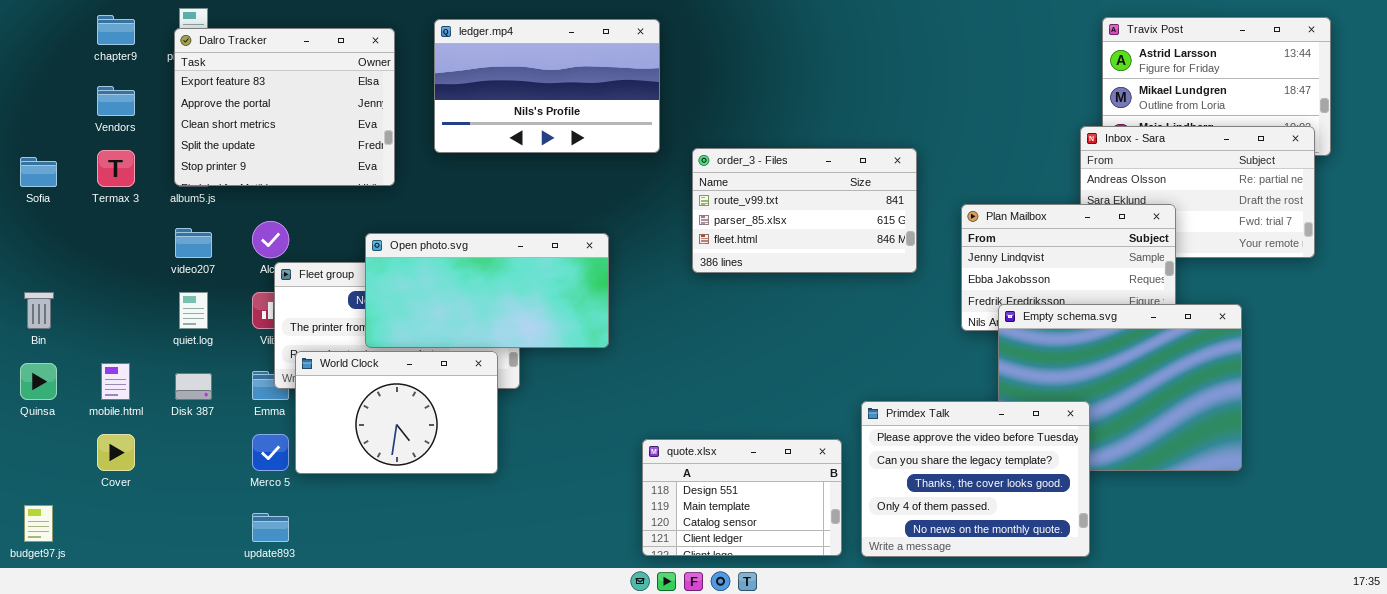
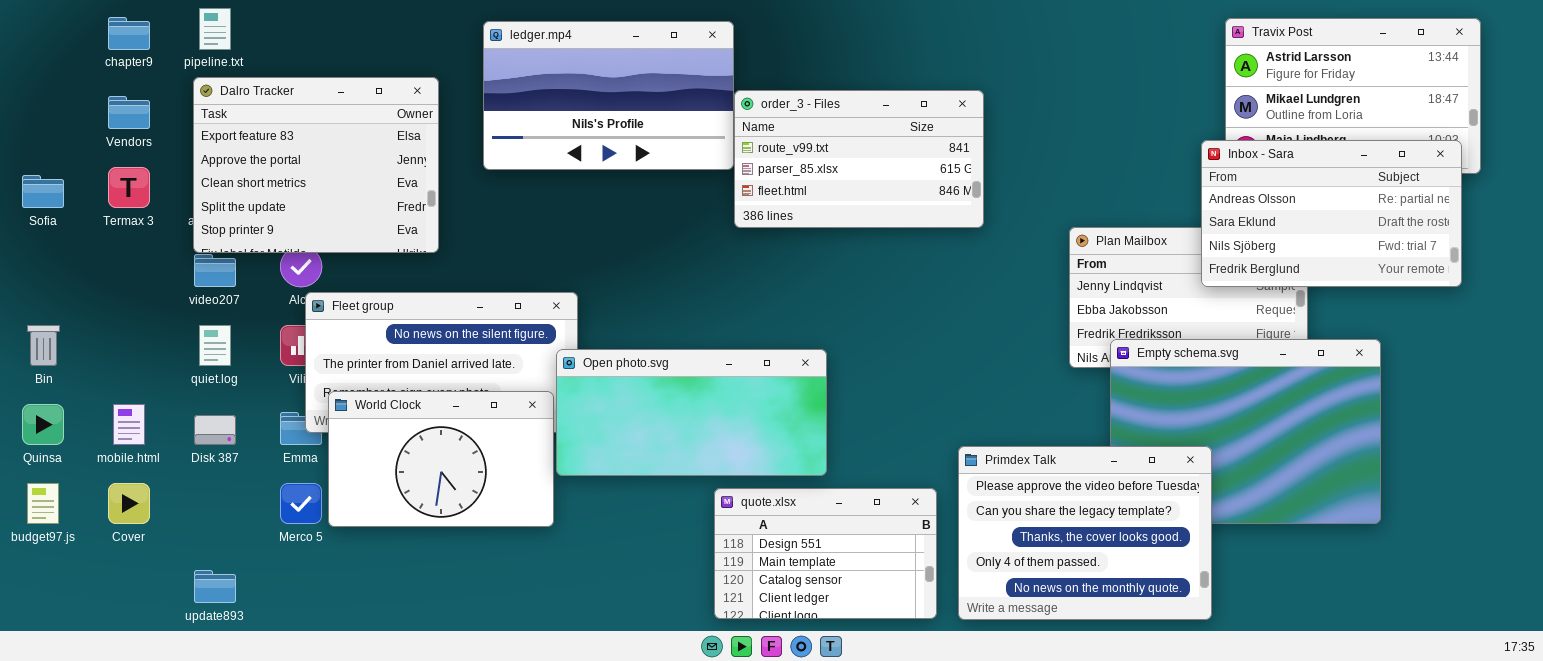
Dalro Tracker: [174,28,395,186] -> [193,77,439,253], moved
Inbox - Sara: [1080,126,1315,258] -> [1201,140,1462,287], raised
order_3 - Files: [692,148,917,273] -> [734,90,984,228], moved
Open photo.svg: [365,233,609,348] -> [556,349,827,476], moved
budget97.js: [24,505,53,542] -> [27,483,59,524], moved
update893: [252,513,289,542] -> [194,570,236,603], moved

